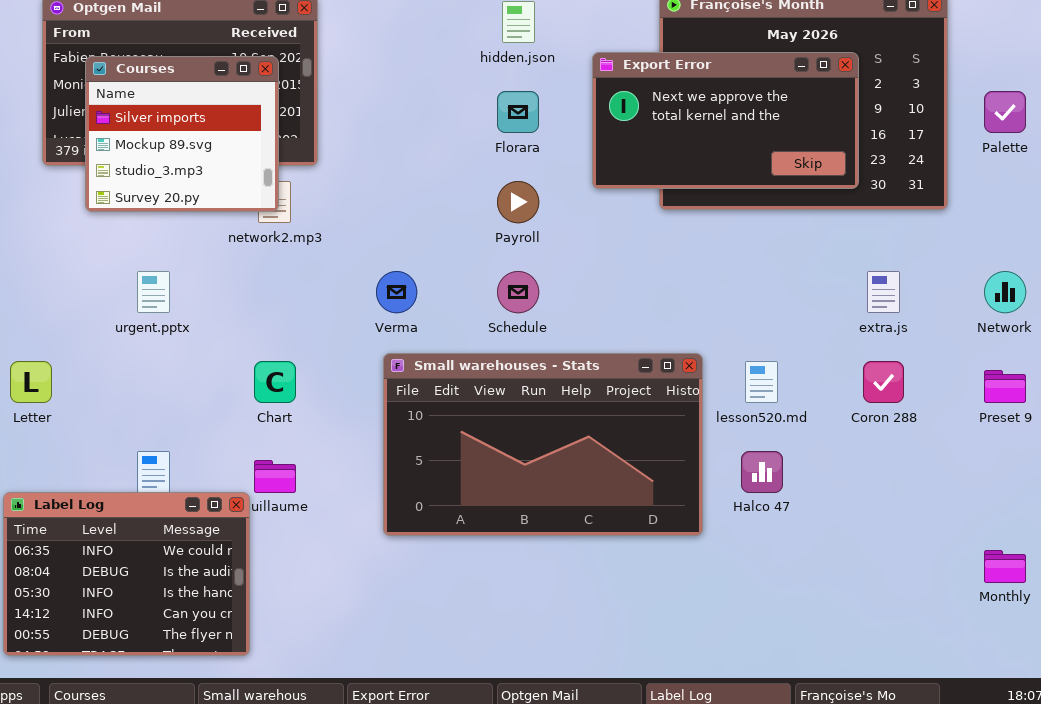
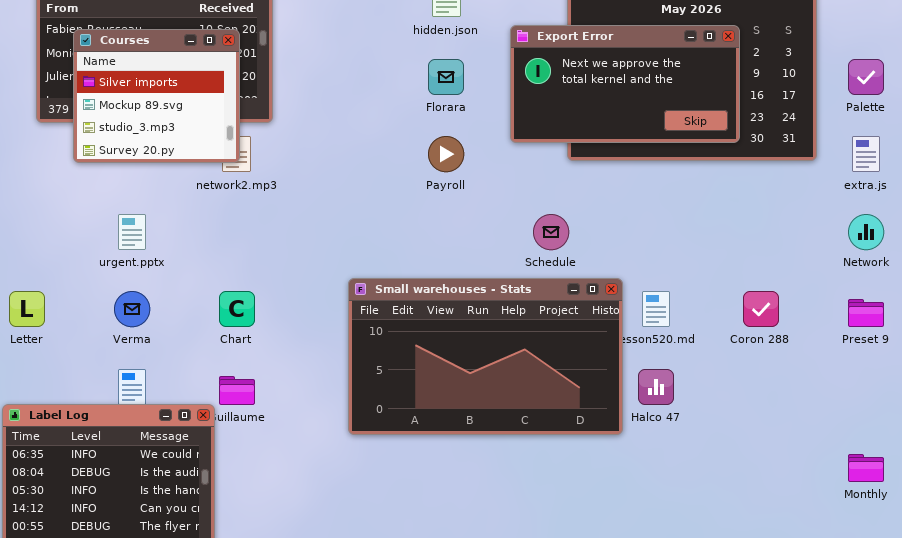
Verma: [376,271,417,313] -> [114,291,150,327], moved
Schedule: [497,271,539,313] -> [533,214,569,250], moved
extra.js: [867,271,900,313] -> [852,136,880,172], moved
Small warehouses - Stats: [383,353,703,536] -> [348,278,623,435], moved

